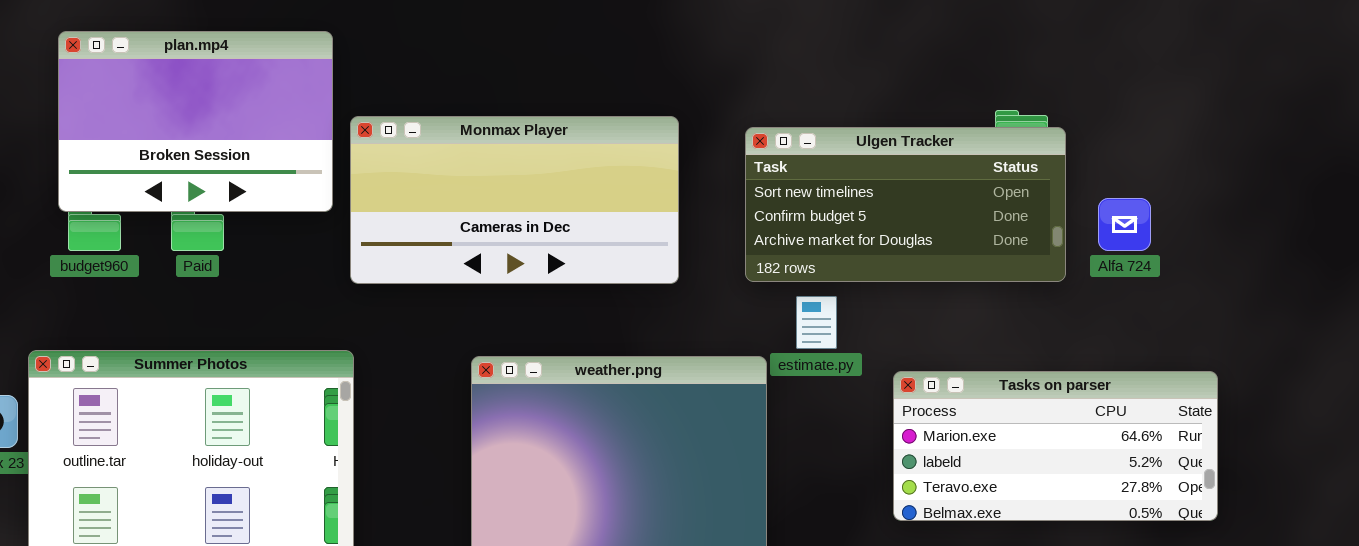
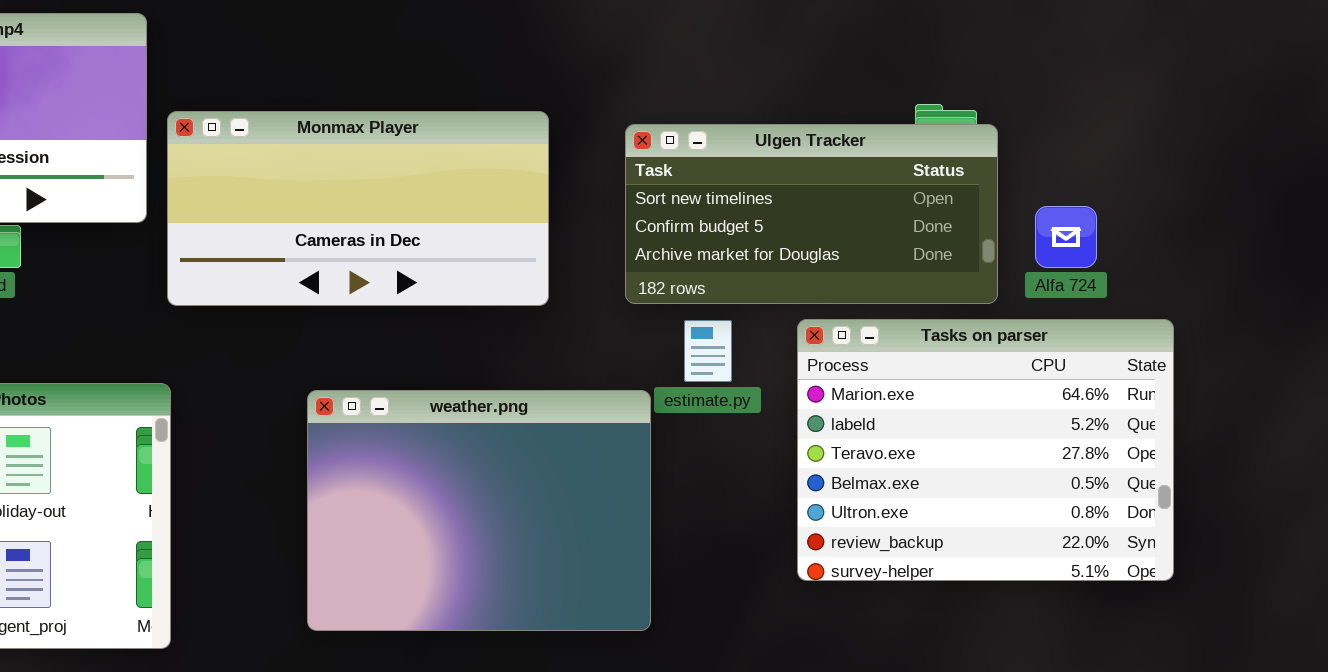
Tasks on parser: [893,371,1218,521] -> [797,319,1174,581], resized

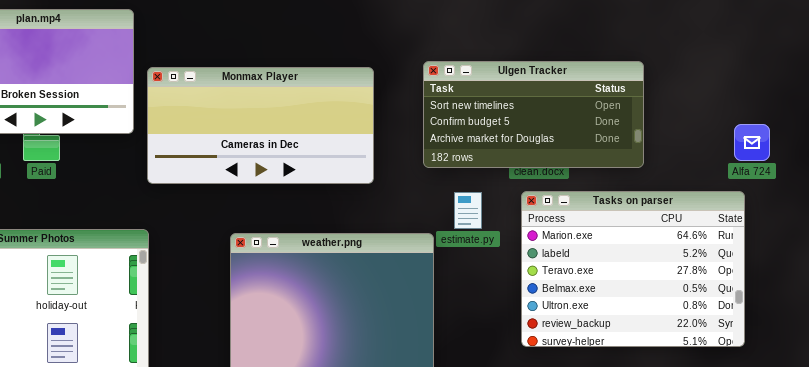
Ulgen Tracker: [625,124,998,304] -> [423,61,644,168], moved
Alfa 724: [1035,206,1097,268] -> [734,124,770,161], moved

